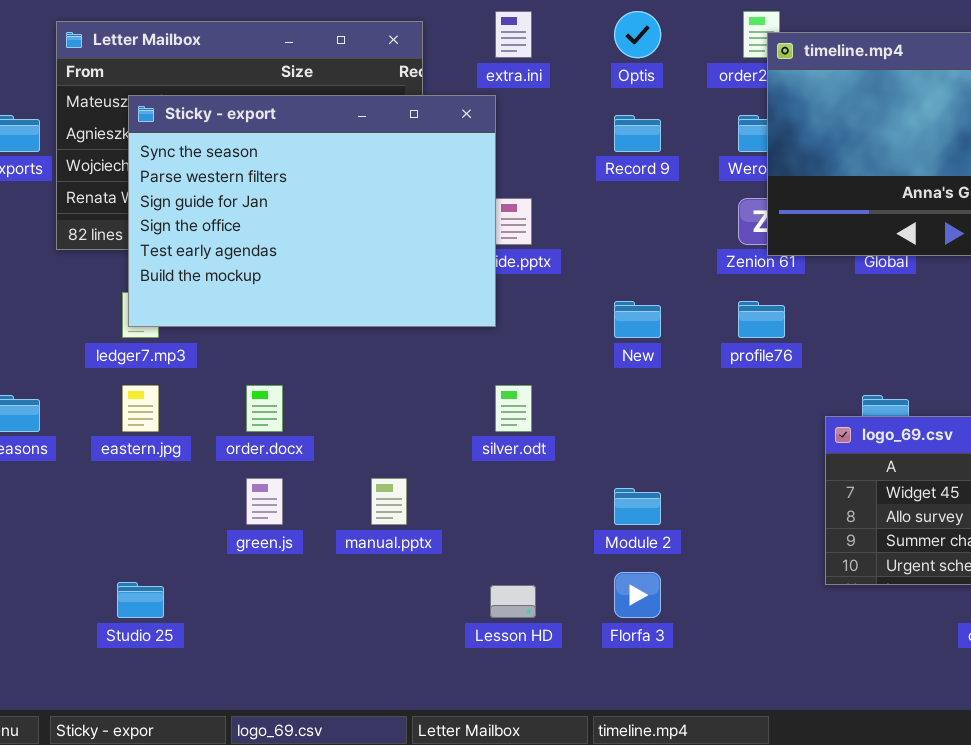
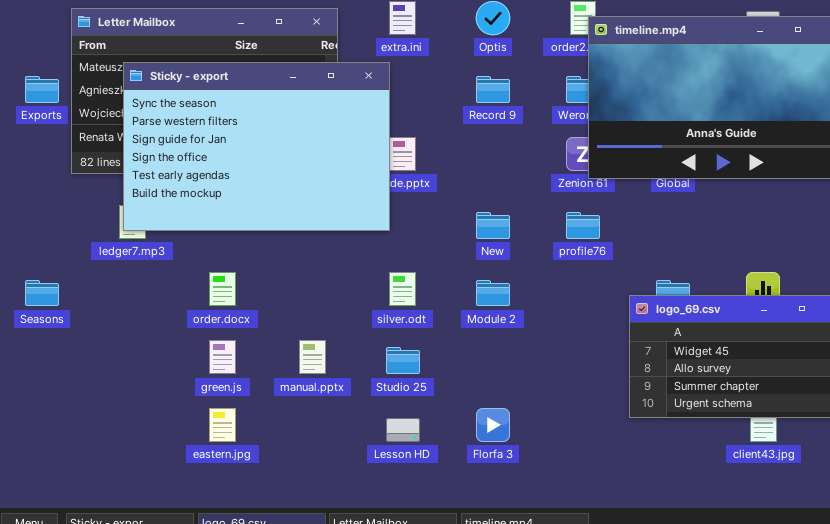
eastern.jpg: [122,385,159,432] -> [209,408,236,442], moved
Module 2: [614,488,661,525] -> [476,280,510,306], moved
Studio 25: [117,582,164,618] -> [386,347,420,374], moved

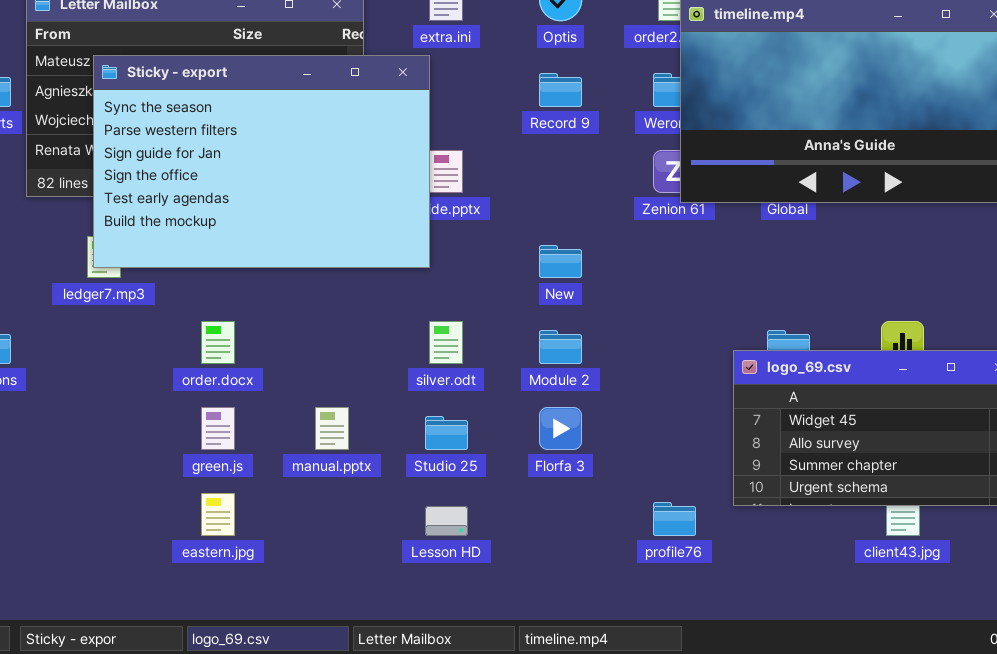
profile76: [566,212,600,239] -> [653,502,696,536], moved
Florfa 3: [476,408,510,442] -> [539,407,582,450], moved

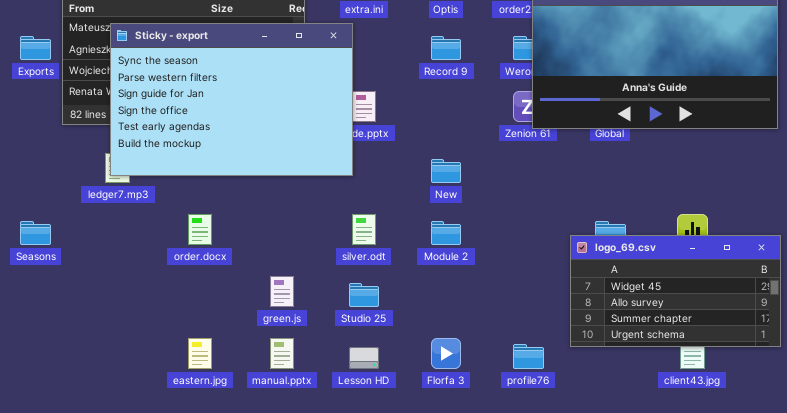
green.js: [201,407,235,450] -> [270,276,294,307], moved
manual.pptx: [315,407,349,450] -> [270,338,294,369], moved
Florfa 3: [539,407,582,450] -> [431,338,461,369], moved

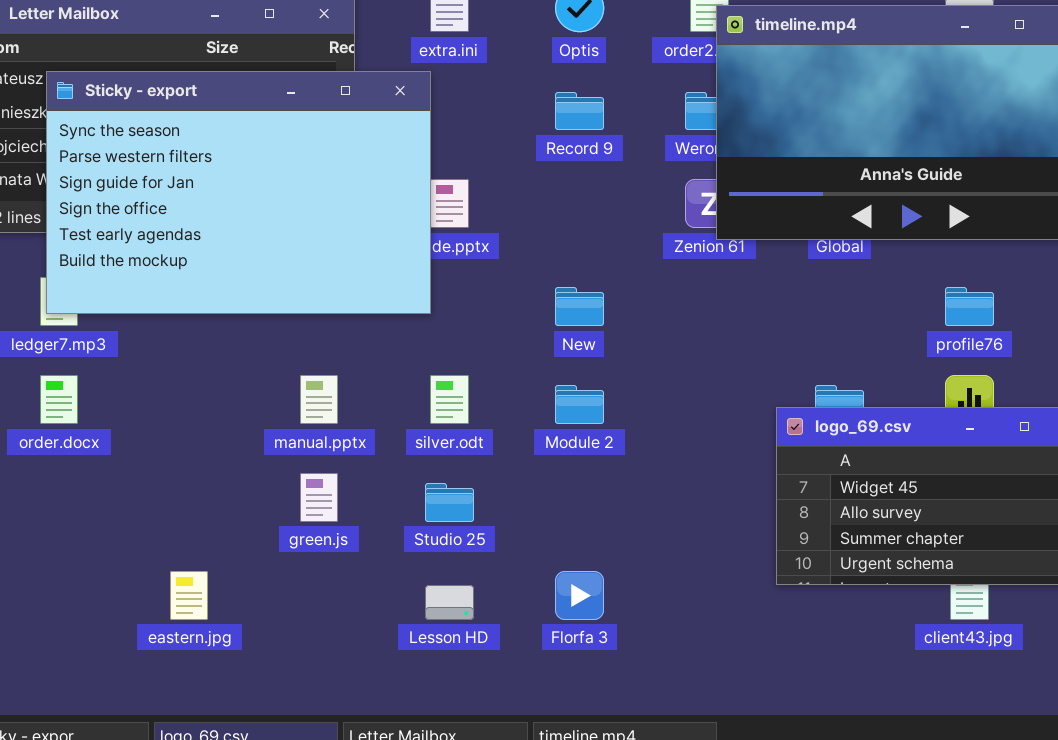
order.docx: [188,214,212,245] -> [40,375,78,424], moved
manual.pptx: [270,338,294,369] -> [300,375,338,424], moved
profile76: [513,344,544,369] -> [945,287,994,326], moved

